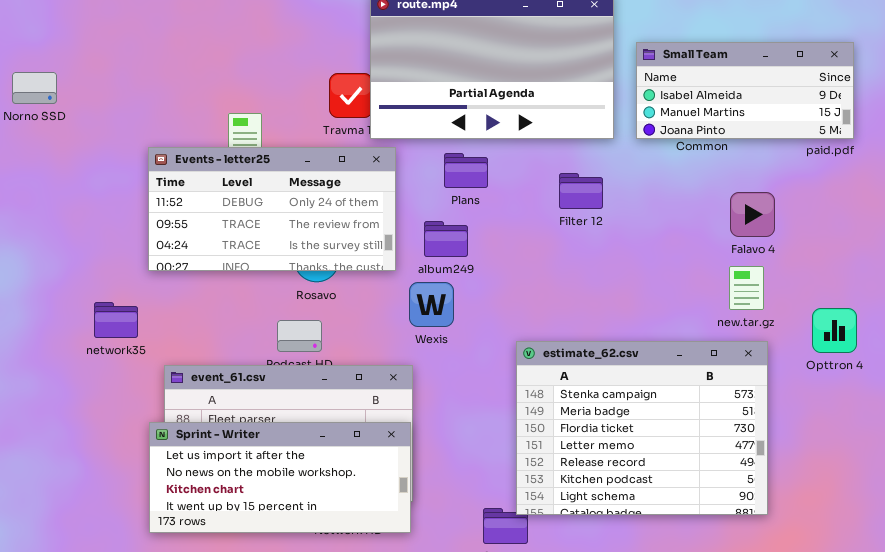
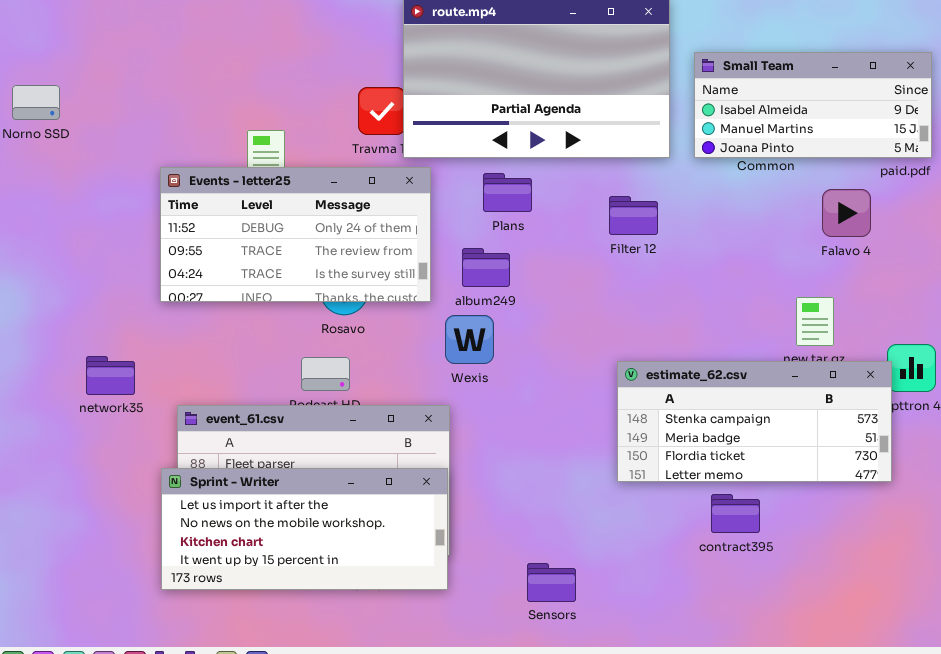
Falavo 4: [730,192,775,237] -> [822,189,871,237], moved
network35: [94,302,138,338] -> [86,356,135,395], moved
estimate_62.csv: [516,341,768,515] -> [617,361,892,482], moved, resized

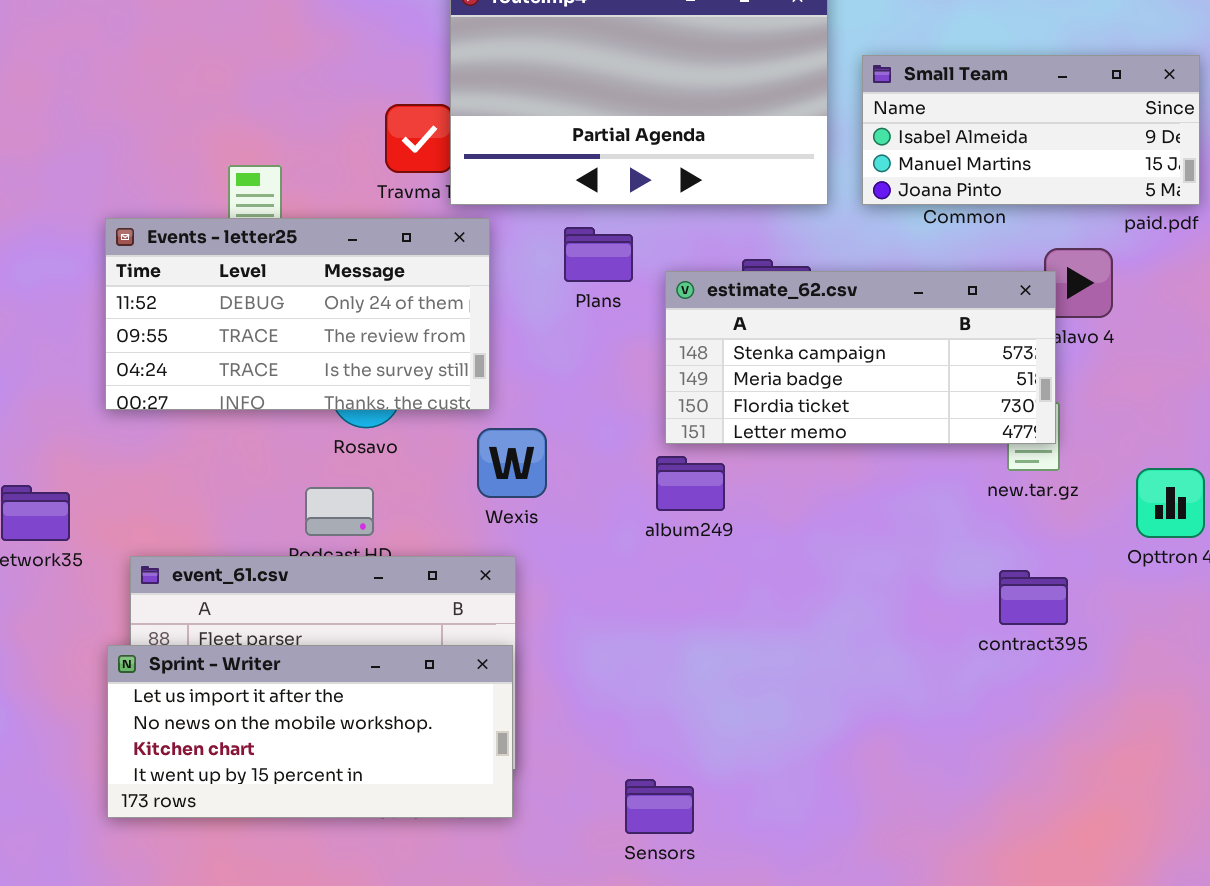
album249: [462,248,510,287] -> [656,456,725,511], moved
Wexis: [445,315,494,364] -> [477,428,547,498], moved
estimate_62.csv: [617,361,892,482] -> [665,271,1056,444], moved
contract395: [711,494,760,533] -> [999,570,1068,625], moved

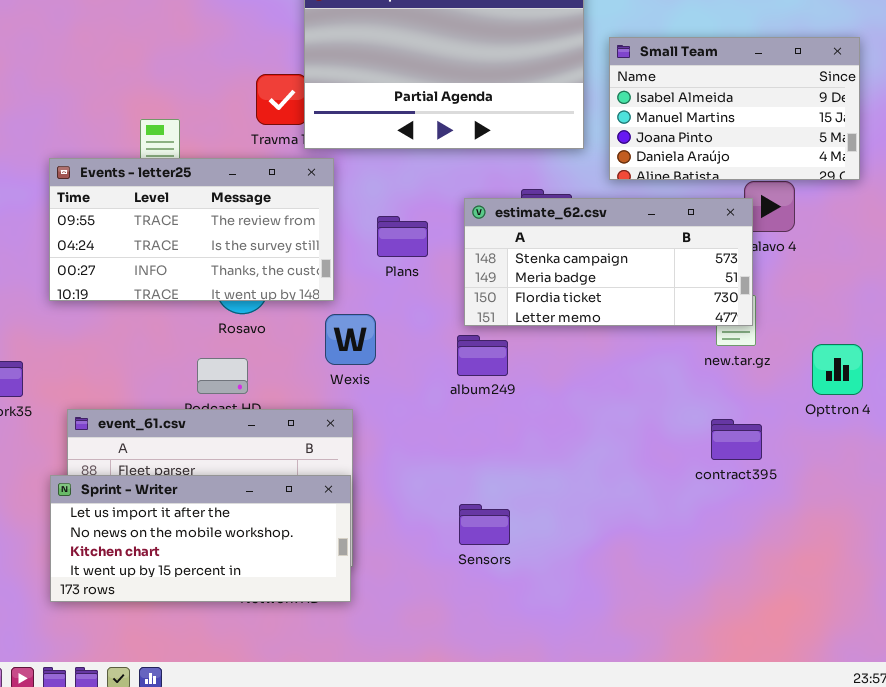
Small Team: [862,55,1200,205] -> [609,37,860,180], resized
Events - letter25: [105,218,490,410] -> [49,158,334,301], scrolled down 1 row
Plans: [564,227,633,282] -> [377,216,428,257], moved
Sensors: [625,779,694,834] -> [459,504,510,545], moved

